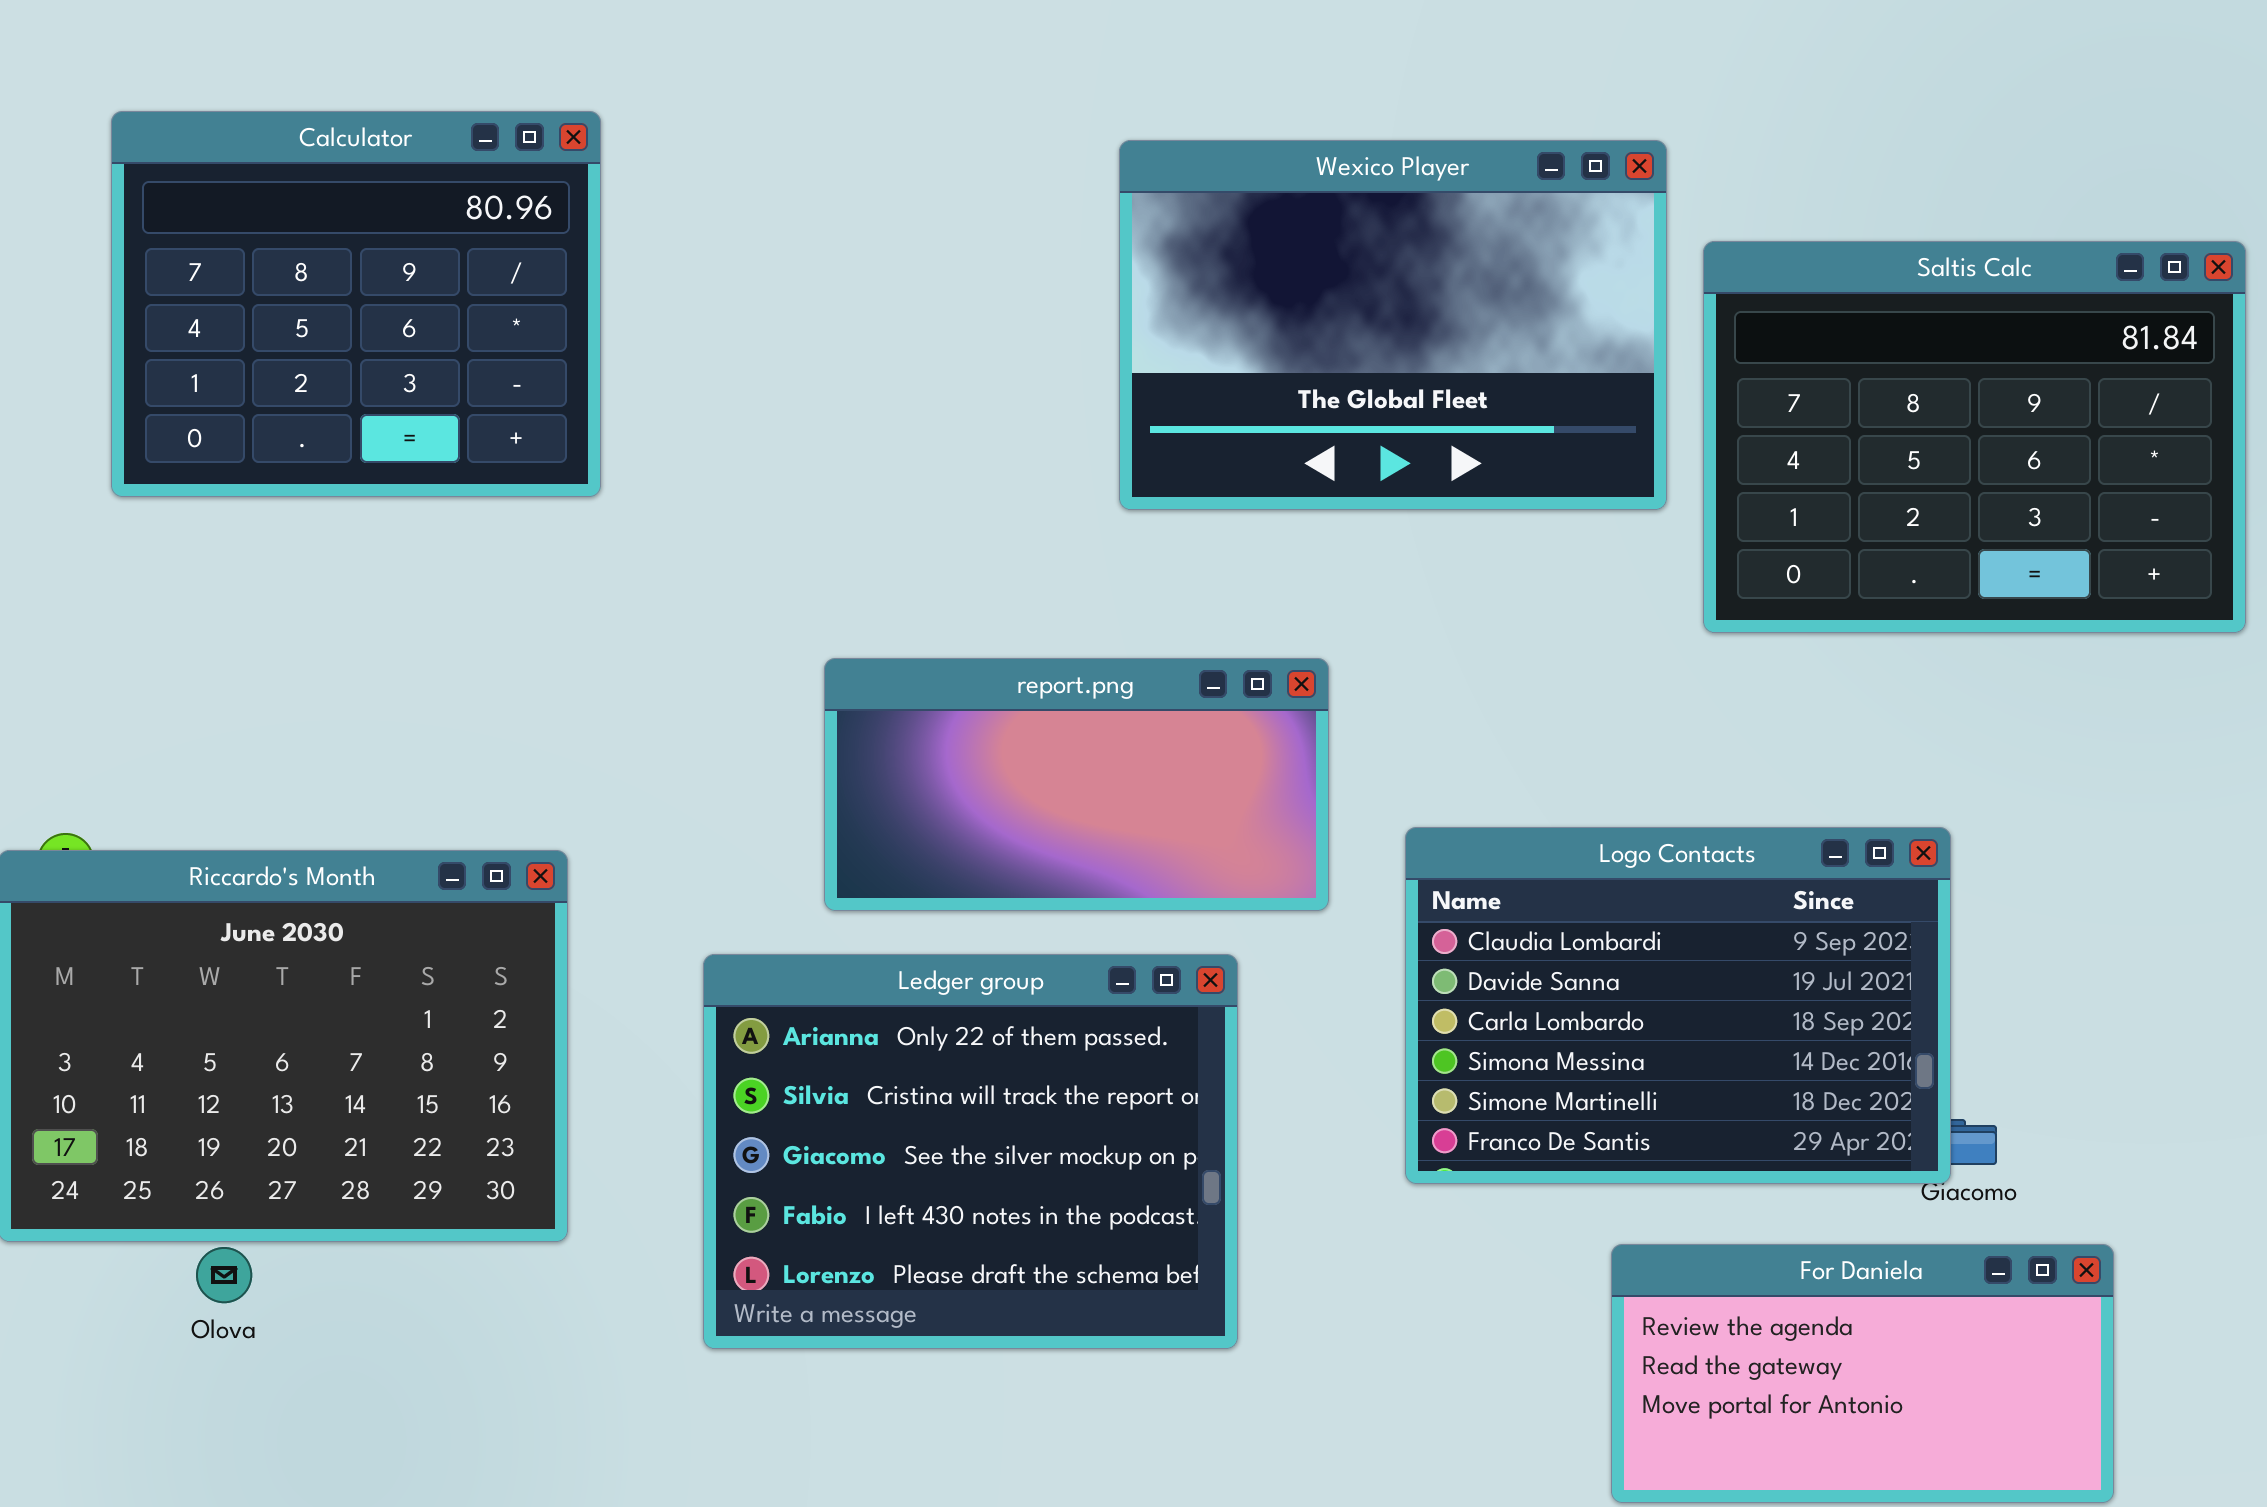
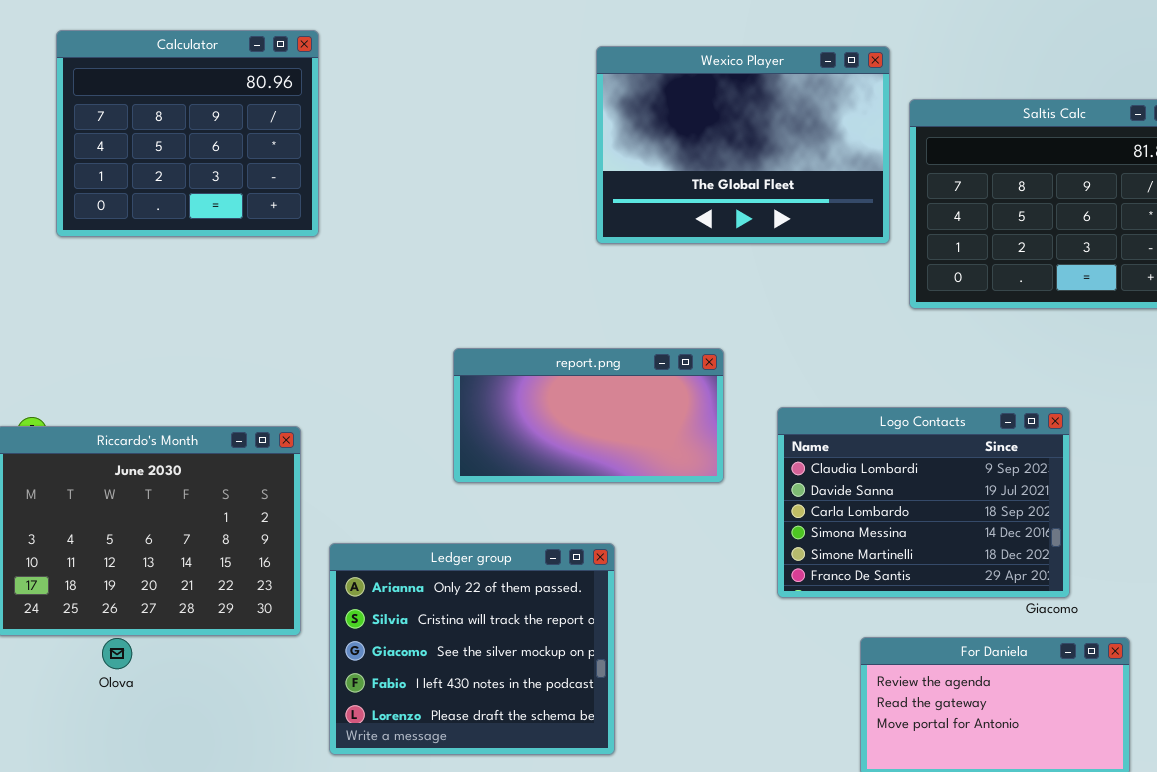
report.png: [824,658,1329,911] -> [453,348,724,483], moved
Logo Contacts: [1405,827,1951,1184] -> [777,407,1070,598], moved
Ledger group: [703,954,1238,1349] -> [329,543,615,755], moved

